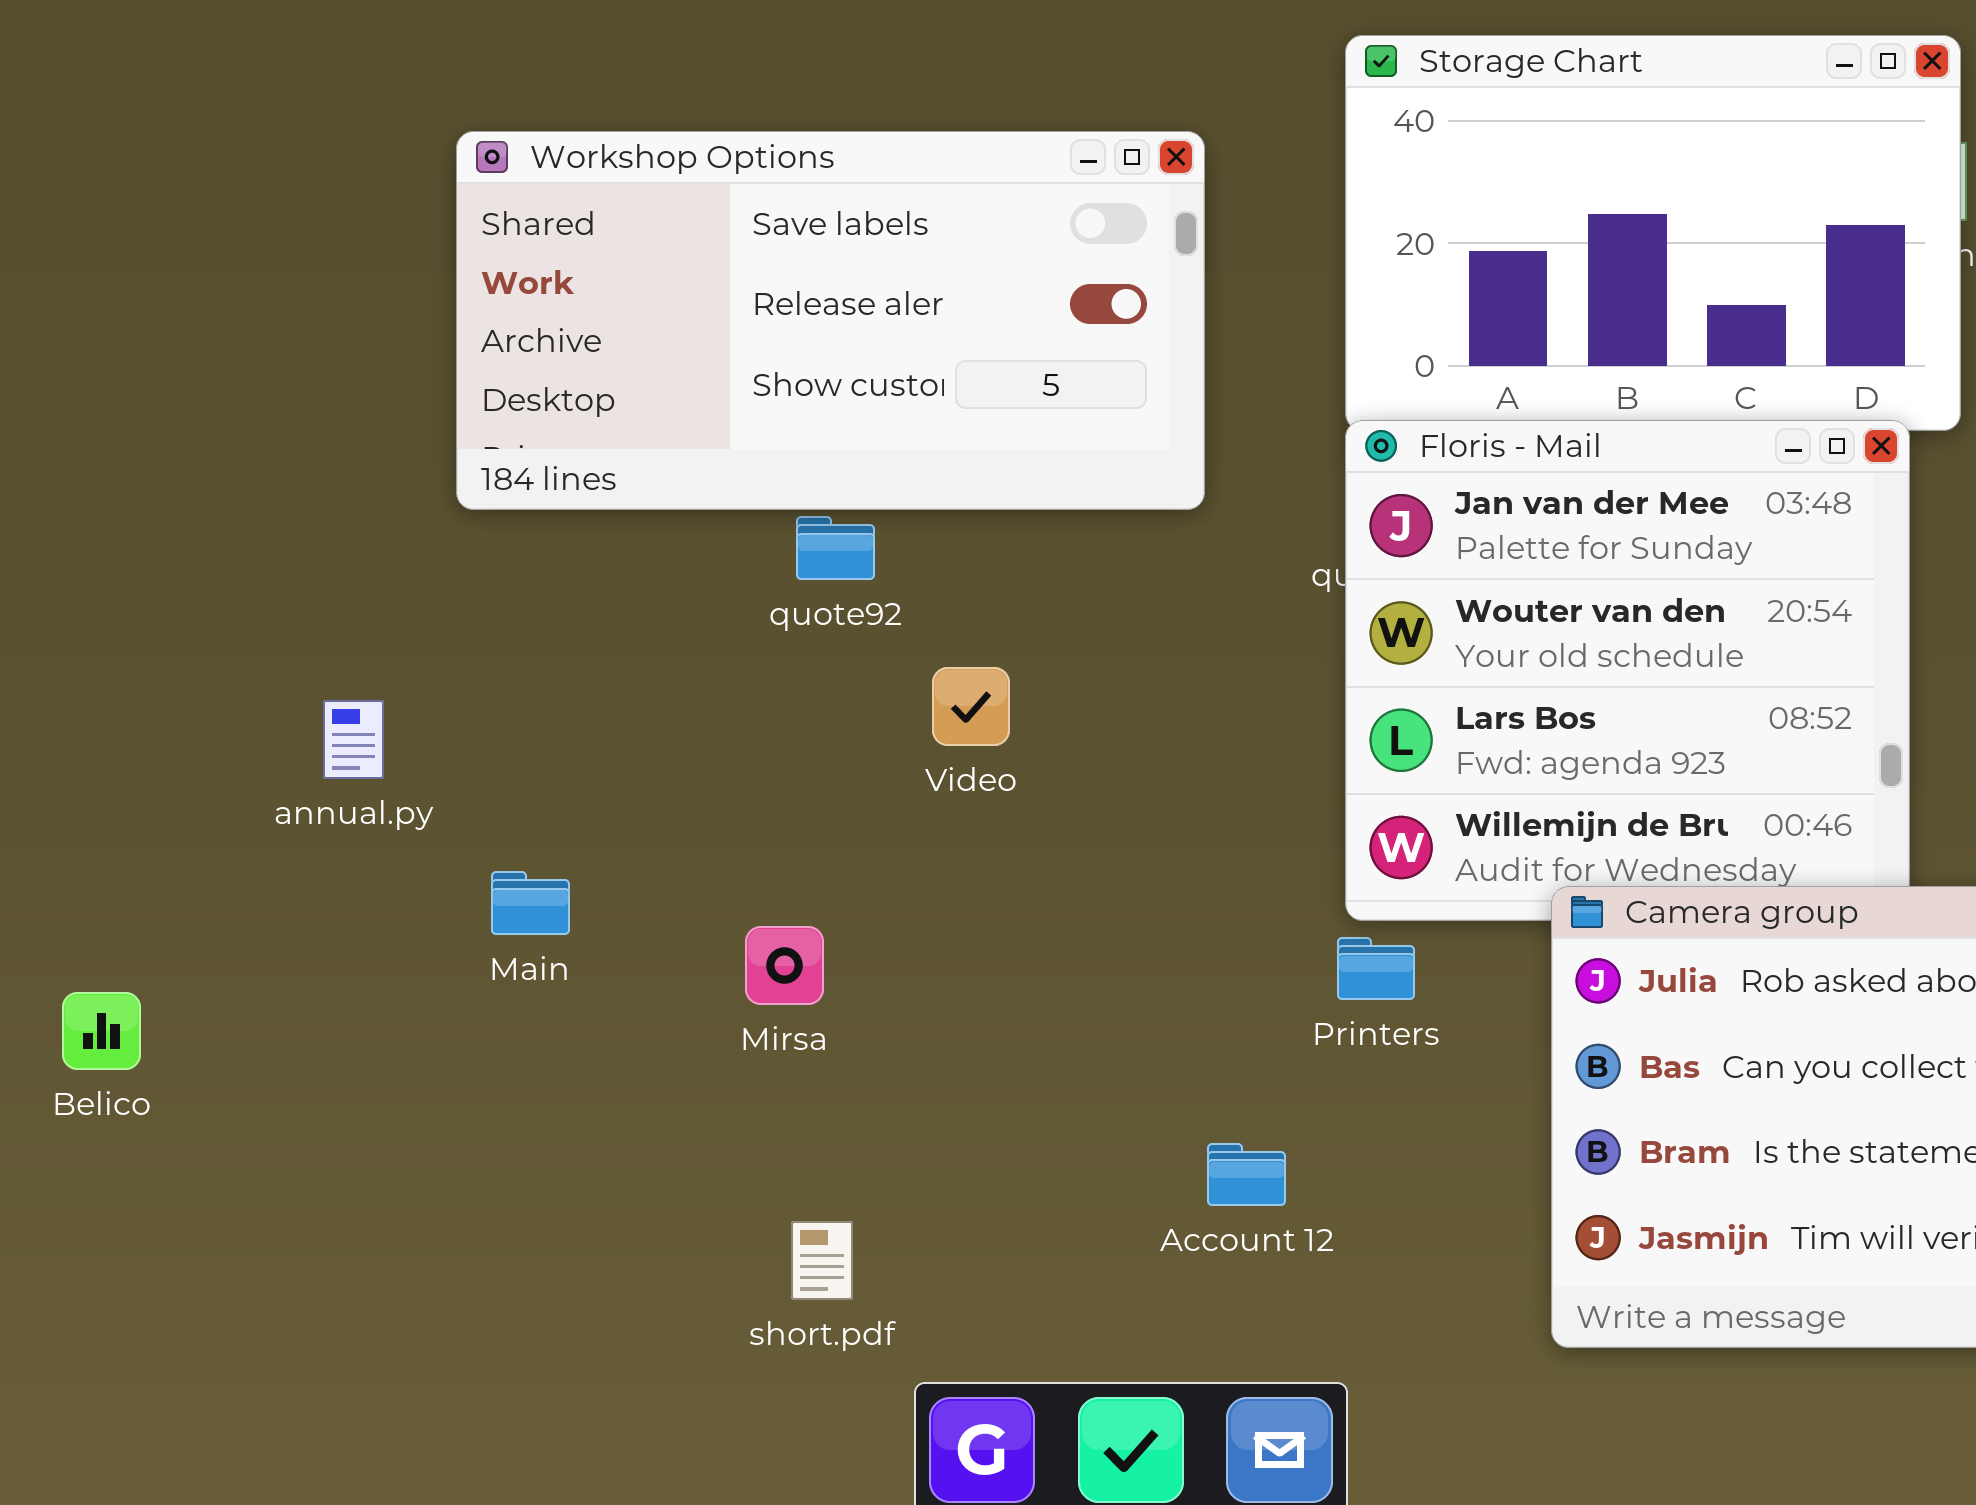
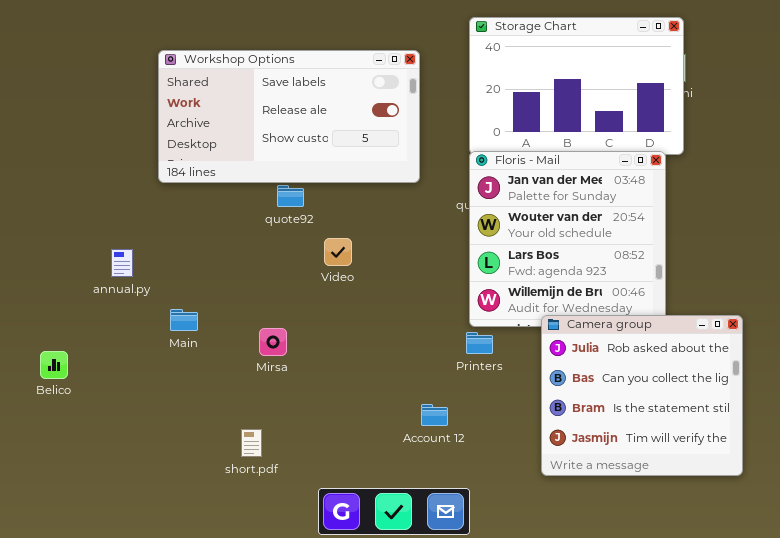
Belico: [62,992,141,1070] -> [40,351,68,379], moved
short.pdf: [791,1221,853,1300] -> [241,429,262,457], moved

